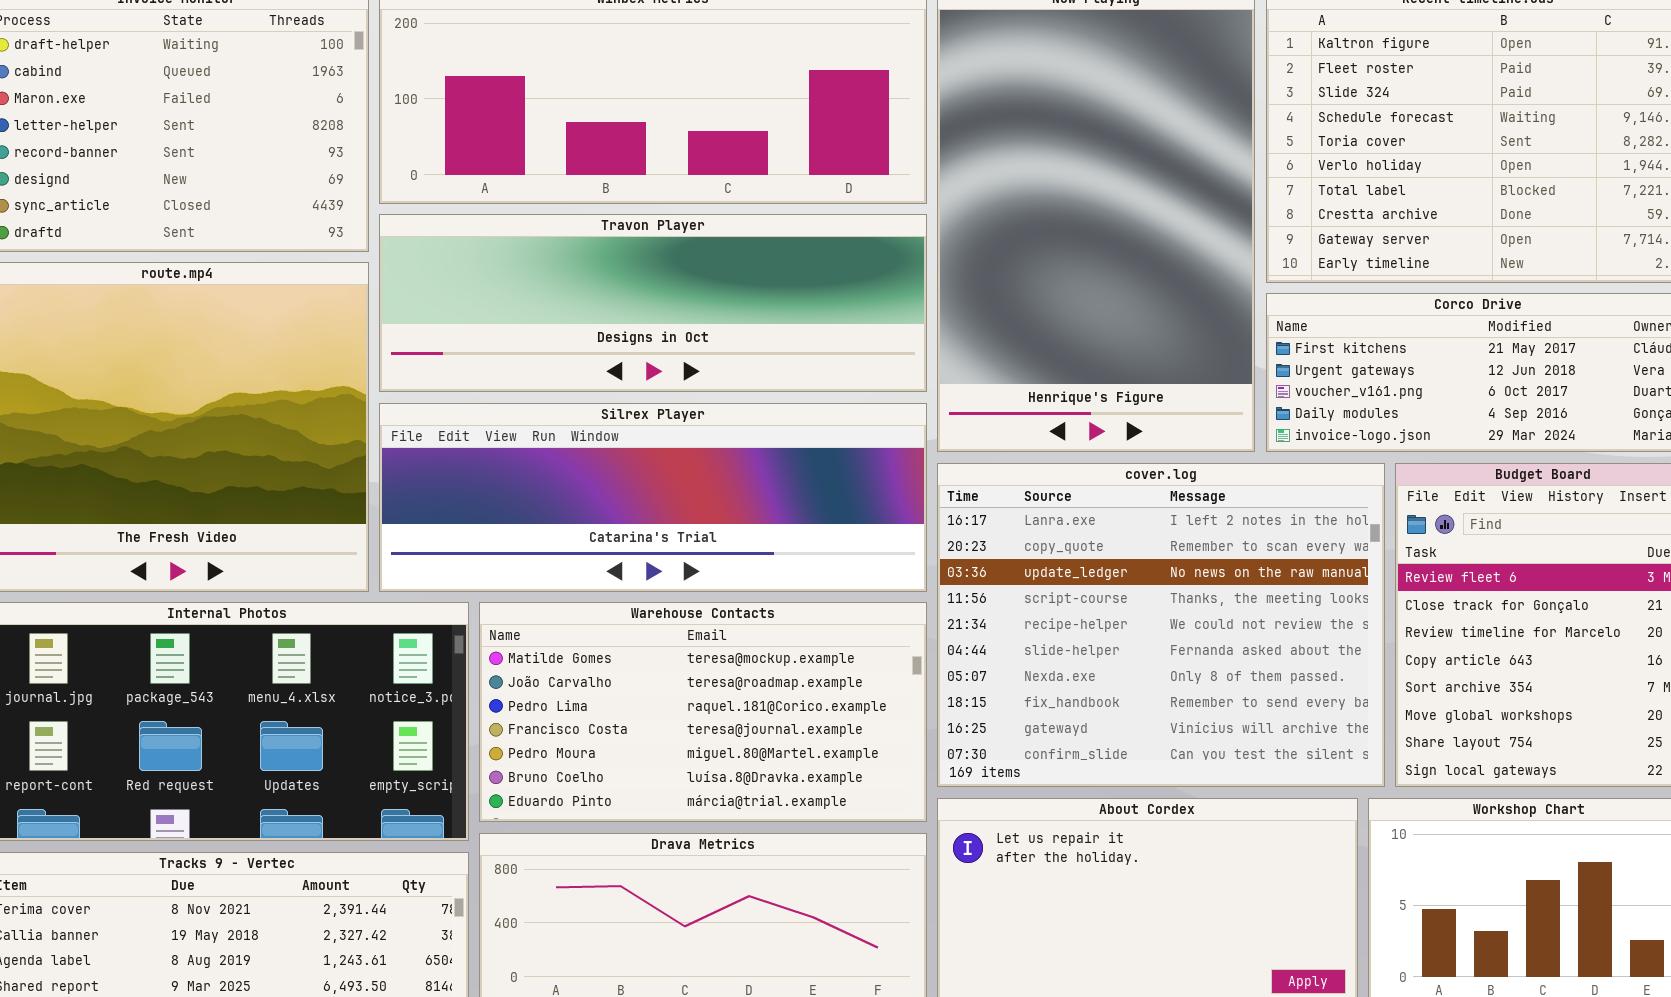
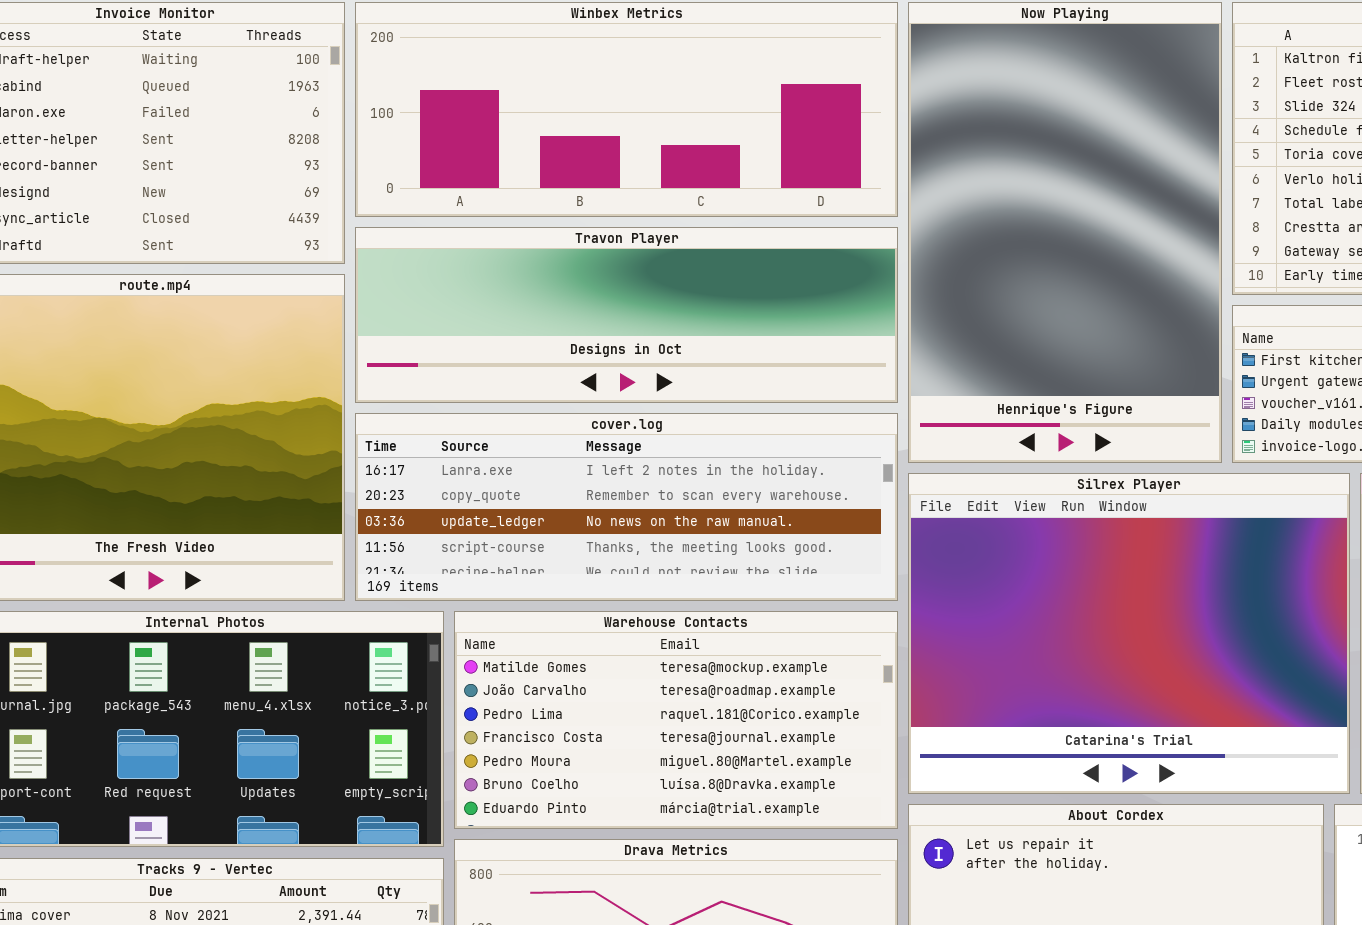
Silrex Player: [379,403,927,592] -> [908,473,1350,794], moved, resized
cover.log: [937,463,1385,787] -> [355,413,898,601], moved, resized

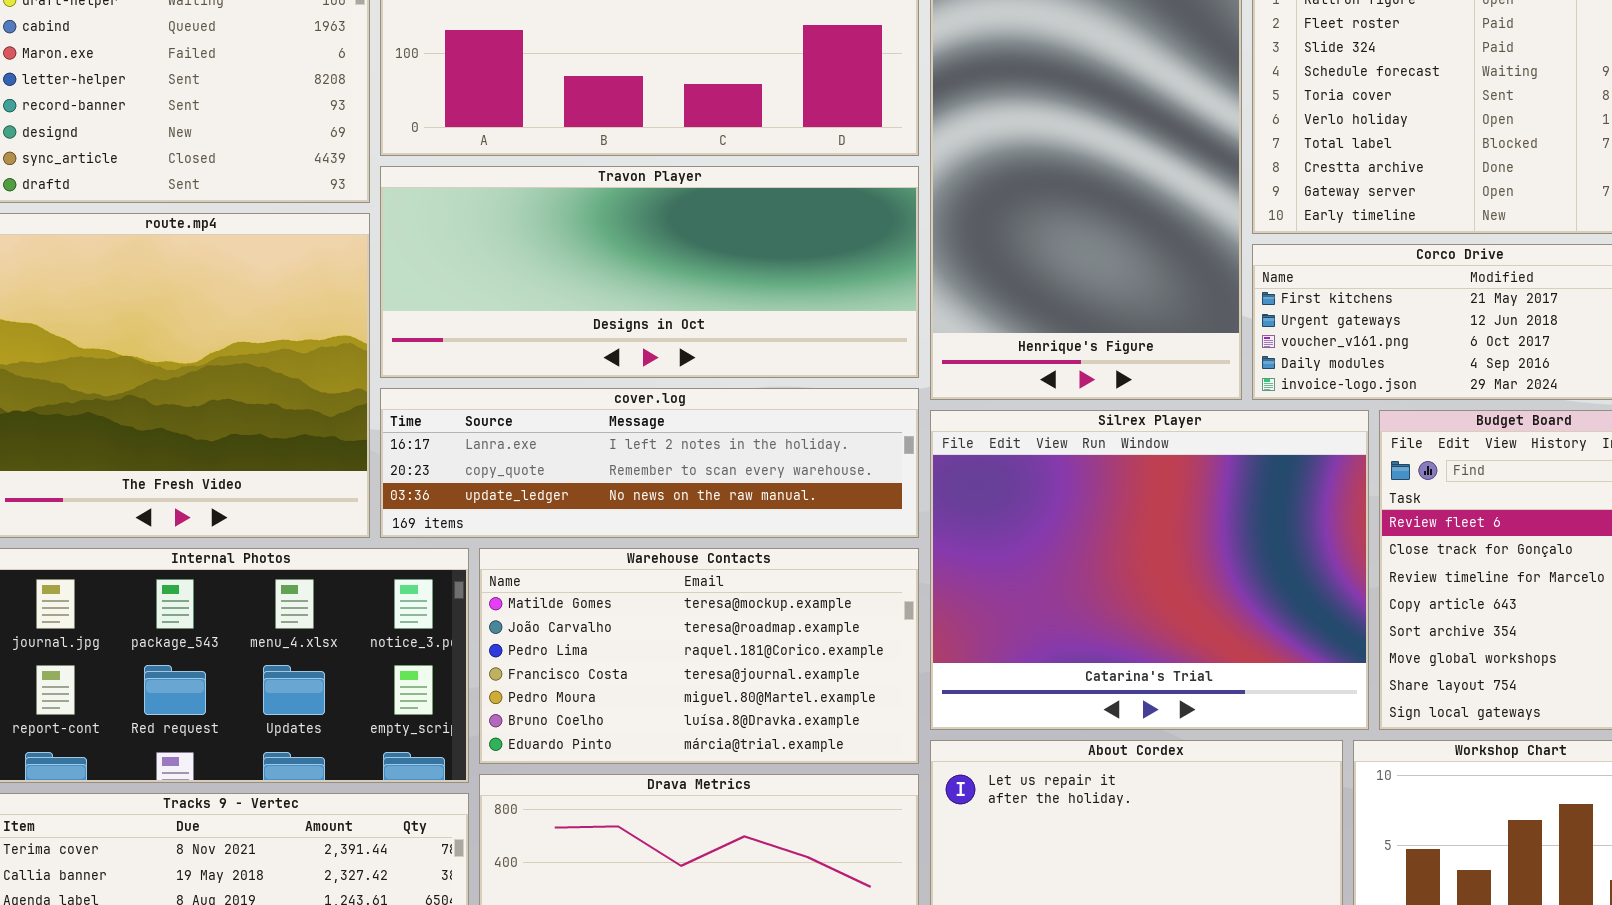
Travon Player: [355,227,898,403] -> [380,166,919,378], resized
cover.log: [355,413,898,601] -> [380,388,919,538], resized

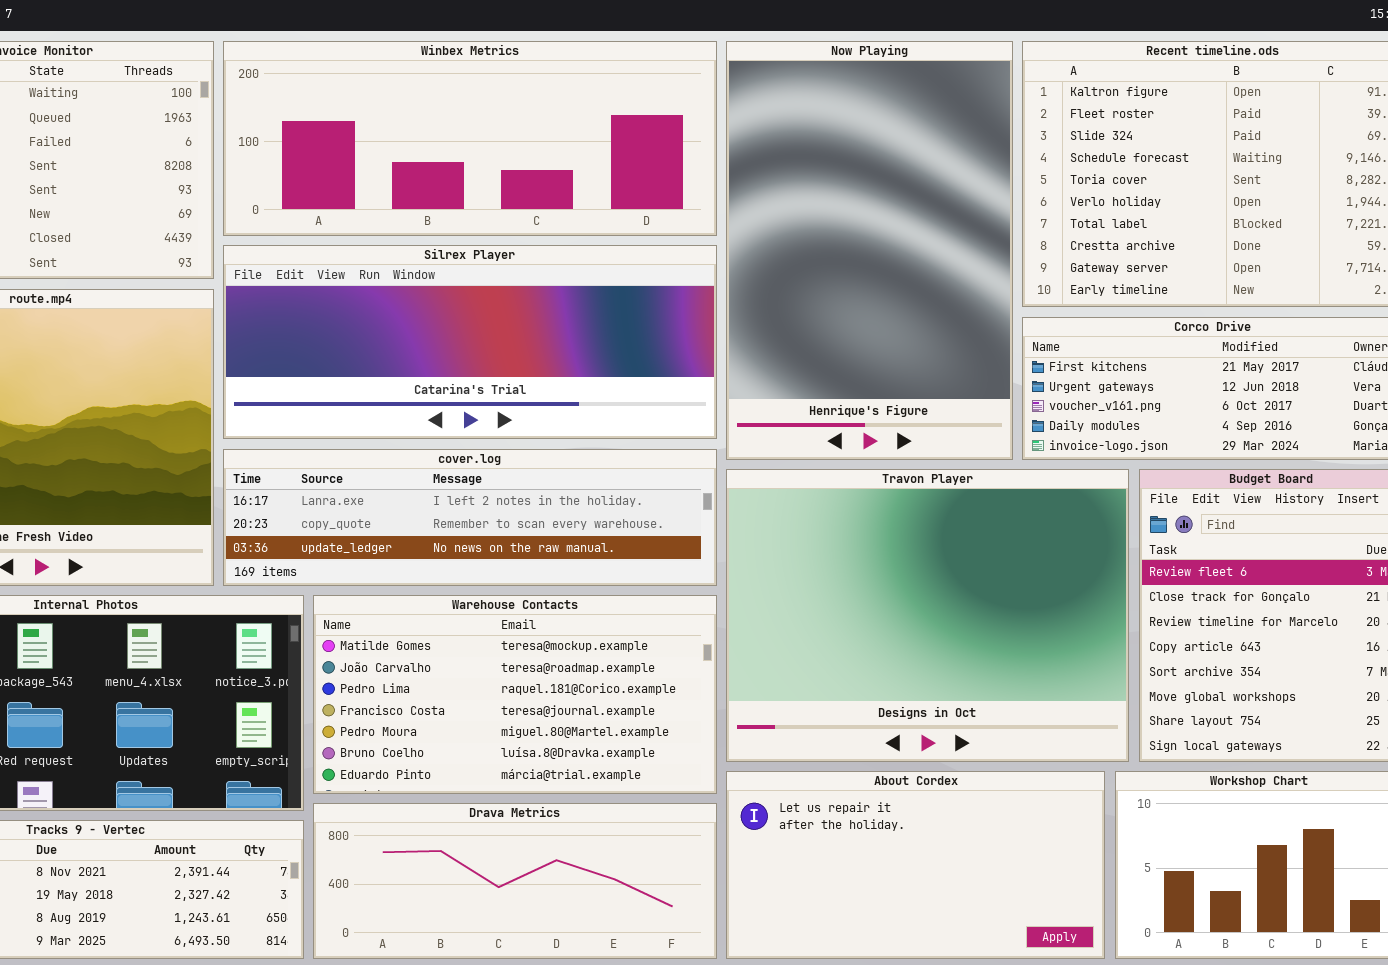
Travon Player: [380,166,919,378] -> [726,469,1129,762], moved, resized
Silrex Player: [930,410,1369,730] -> [223,245,717,439], moved, resized

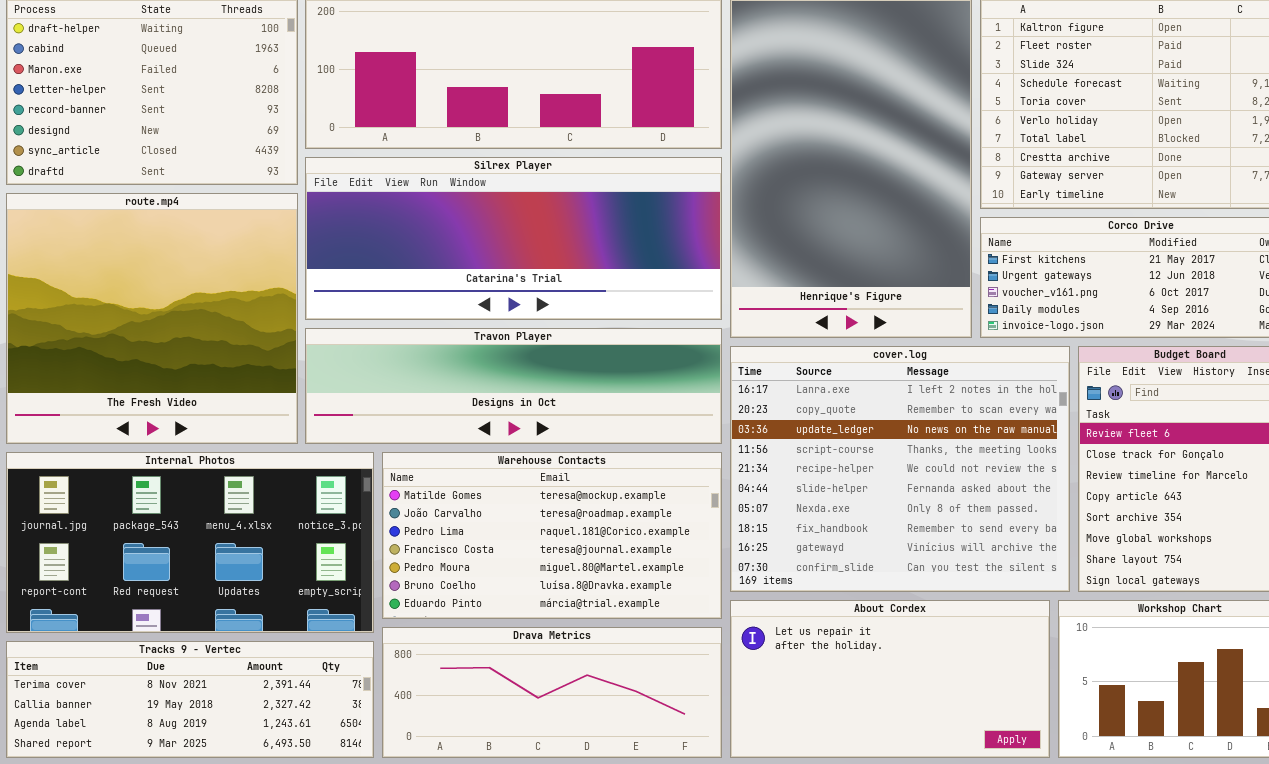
cover.log: [223,449,717,586] -> [730,346,1070,592], moved, resized
Travon Player: [726,469,1129,762] -> [305,328,722,444], moved, resized

